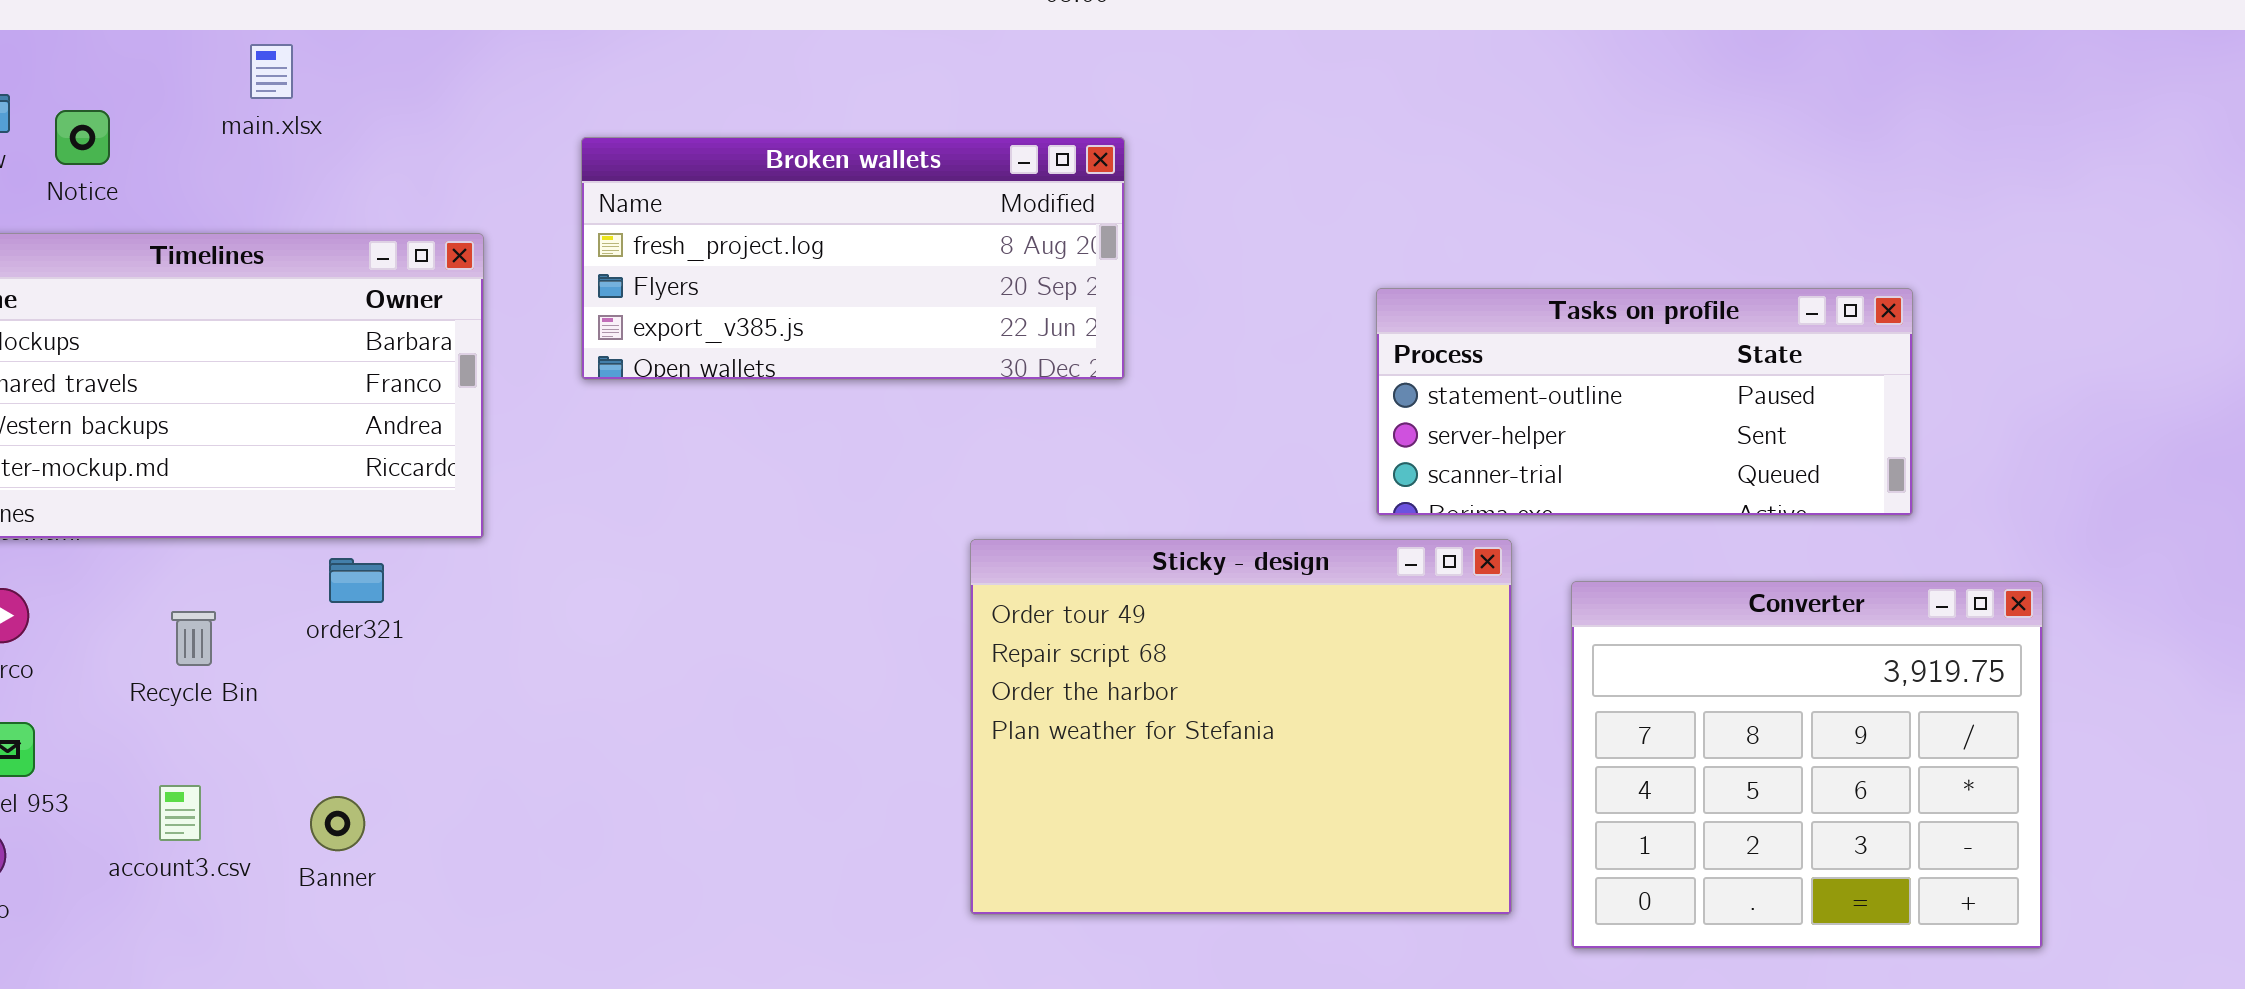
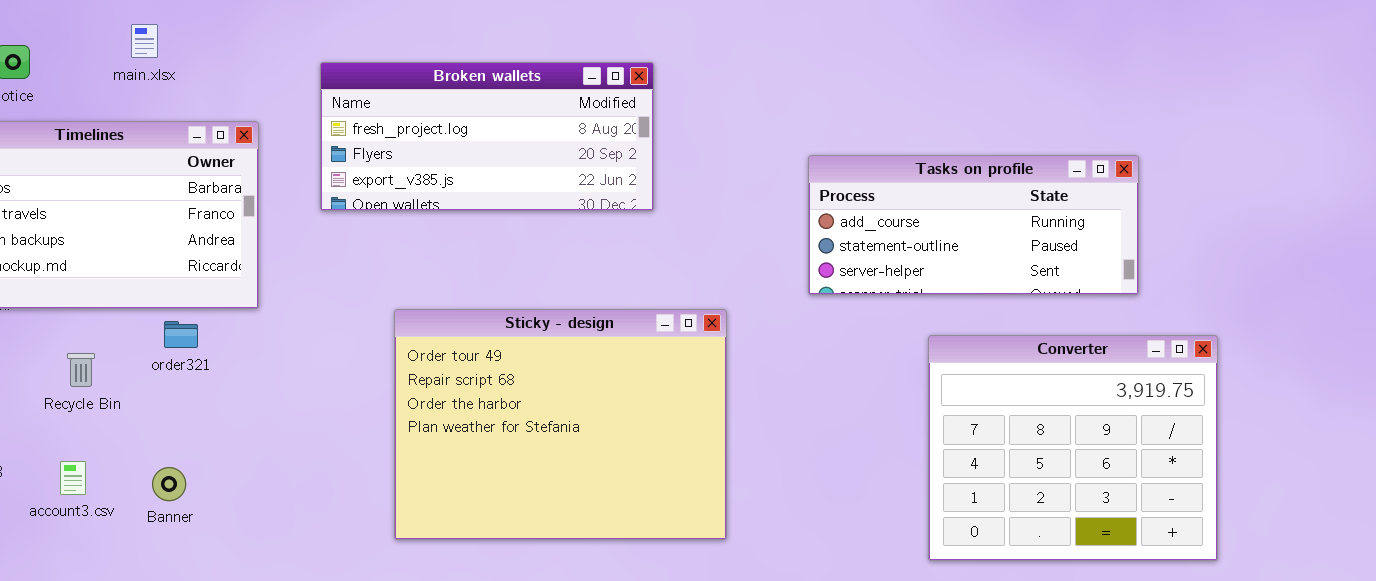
main.xlsx: [250,44,293,99] -> [131,24,158,58], moved
Tasks on profile: [1376,288,1913,516] -> [808,155,1139,295], scrolled up 1 row
Sticky - design: [970,539,1512,915] -> [394,309,727,540], moved

